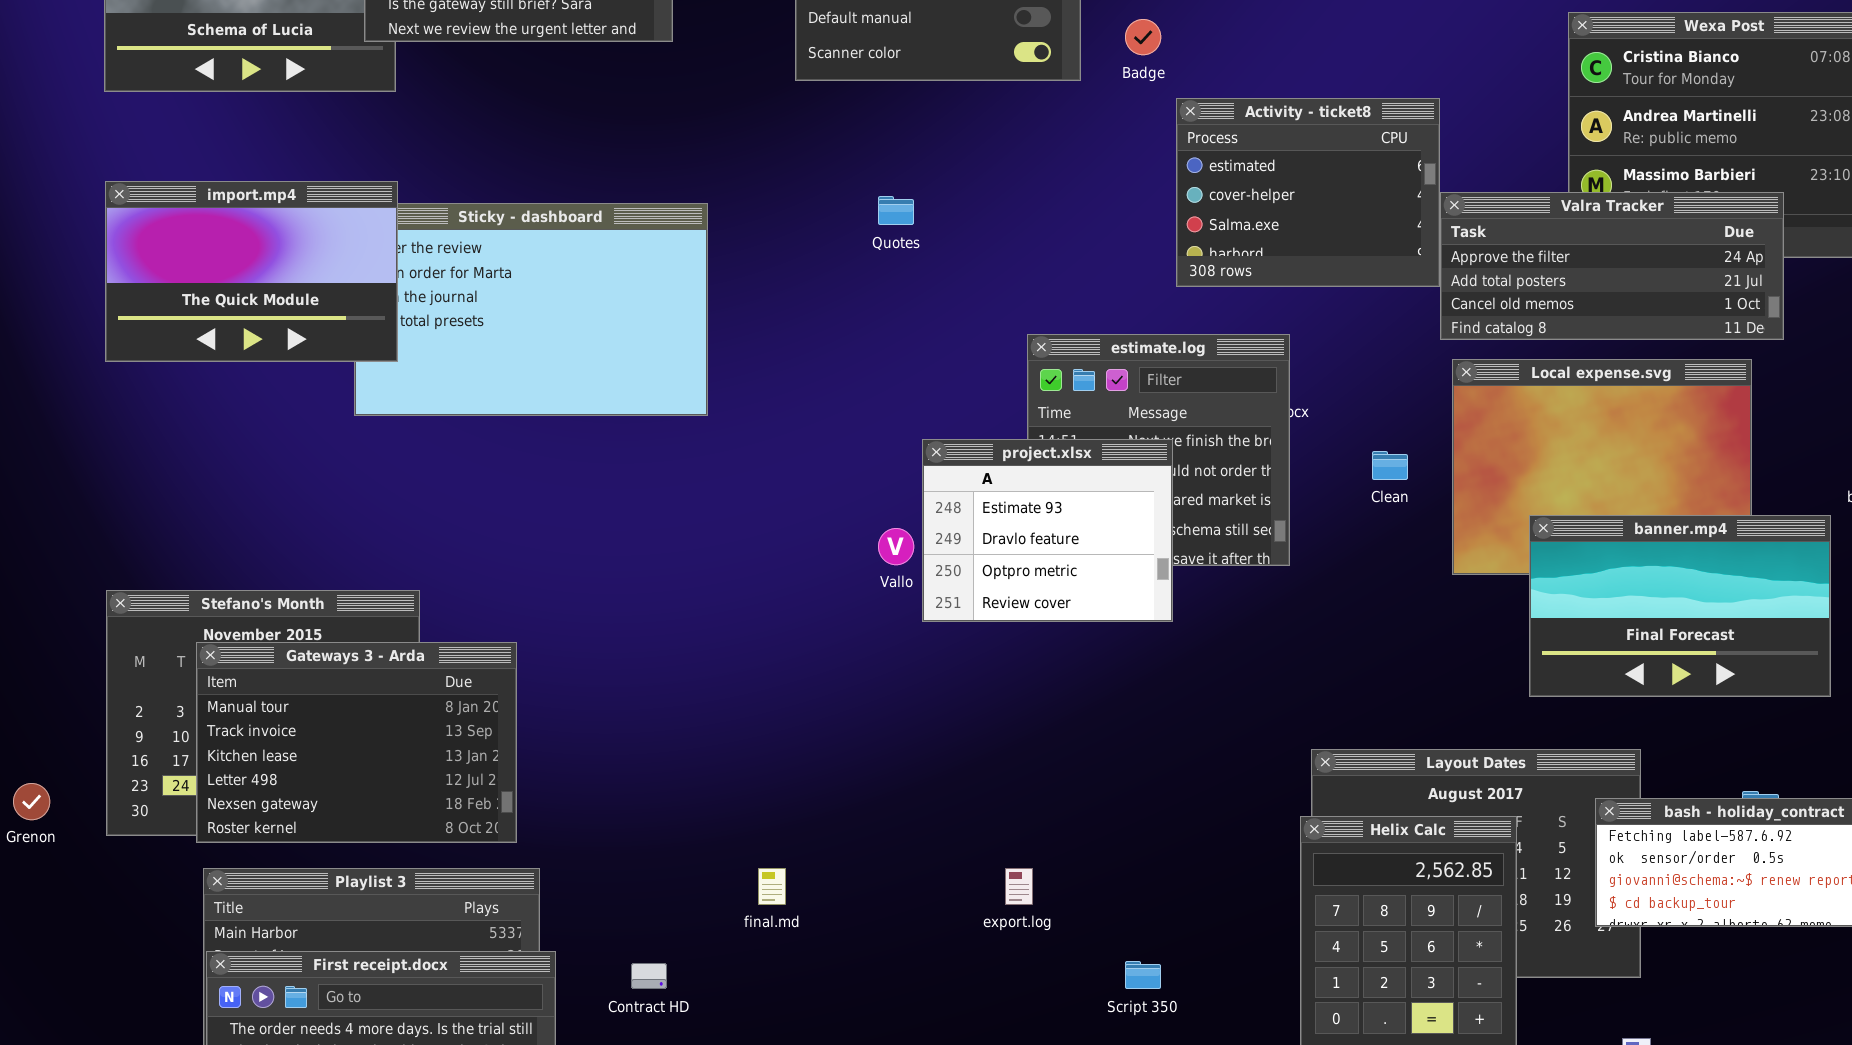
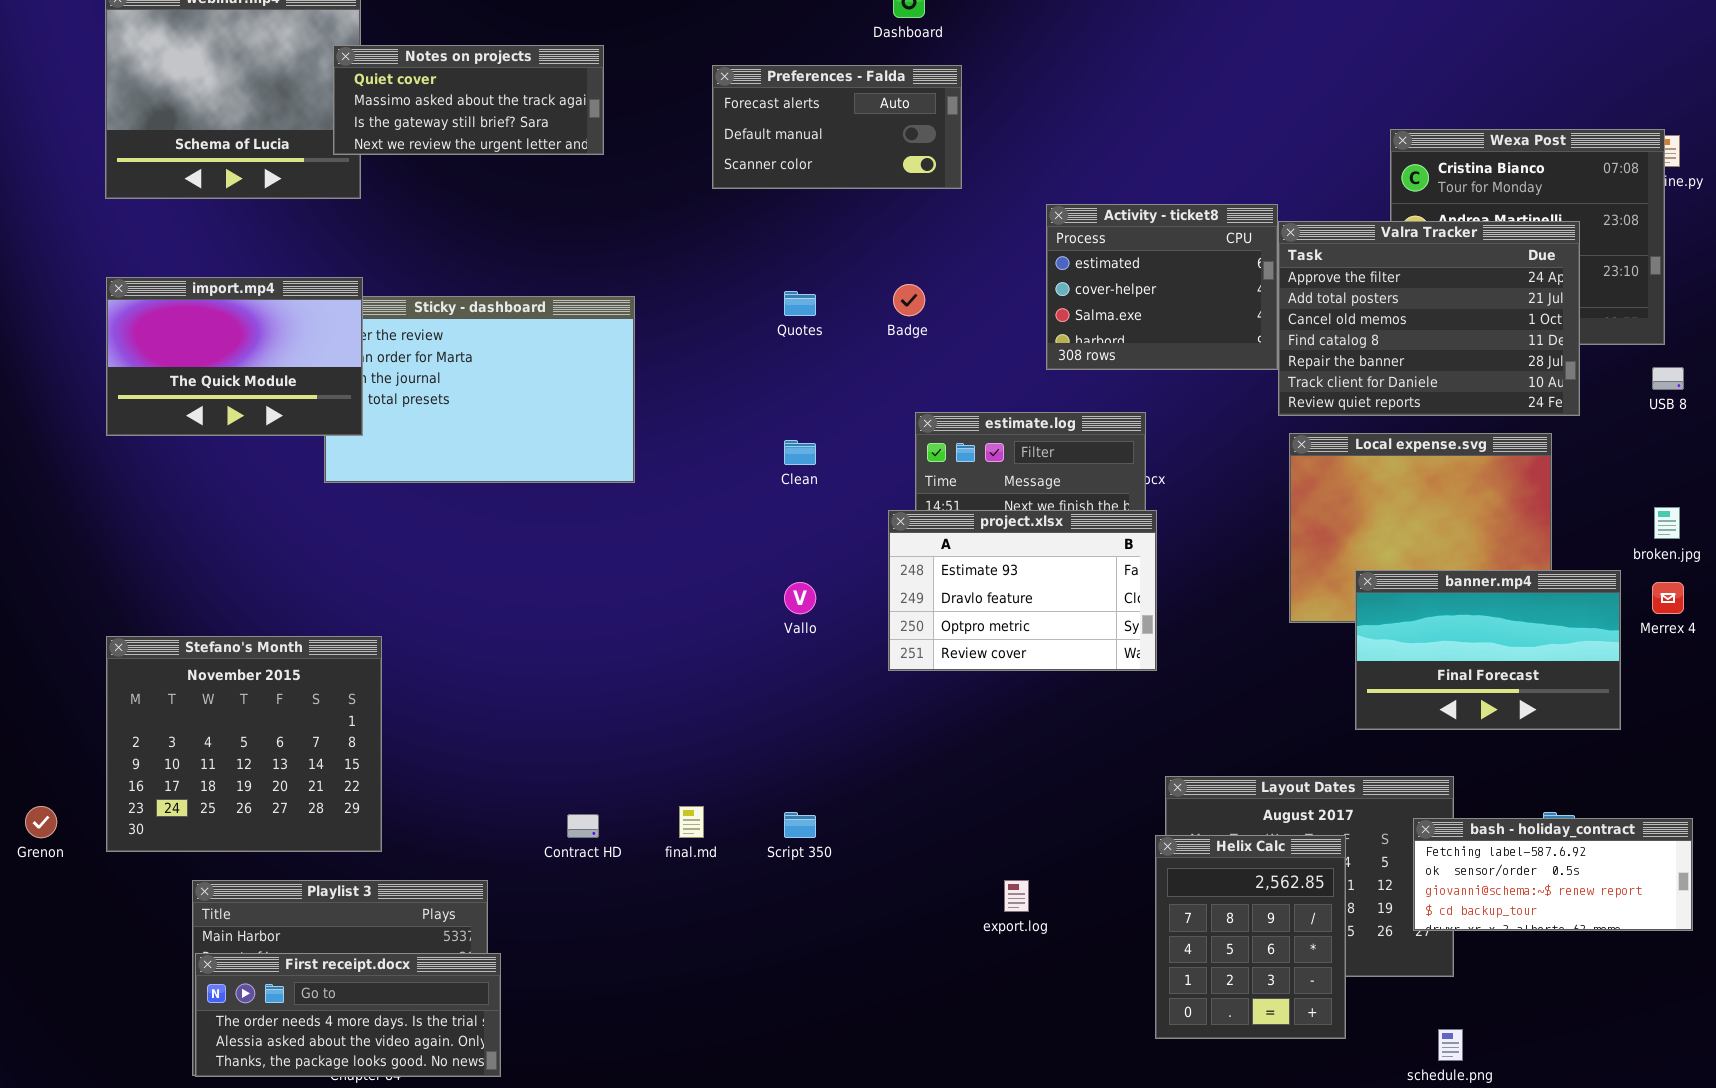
Badge: [1125,19,1161,55] -> [893,284,925,316], moved
Valra Tracker: [1440,192,1784,340] -> [1278,221,1580,416], resized
project.xlsx: [922,439,1173,622] -> [888,510,1157,671], moved, resized
Clean: [1372,451,1408,480] -> [784,440,816,465], moved
Gateways 3 - Arda: [196,642,517,843] -> none, closed
final.md: [758,868,786,905] -> [679,806,704,838], moved
export.log: [1005,868,1033,905] -> [1004,880,1029,912], moved
Script 350: [1125,961,1161,989] -> [784,812,816,838], moved
Contract HD: [631,963,667,989] -> [567,814,599,838], moved

